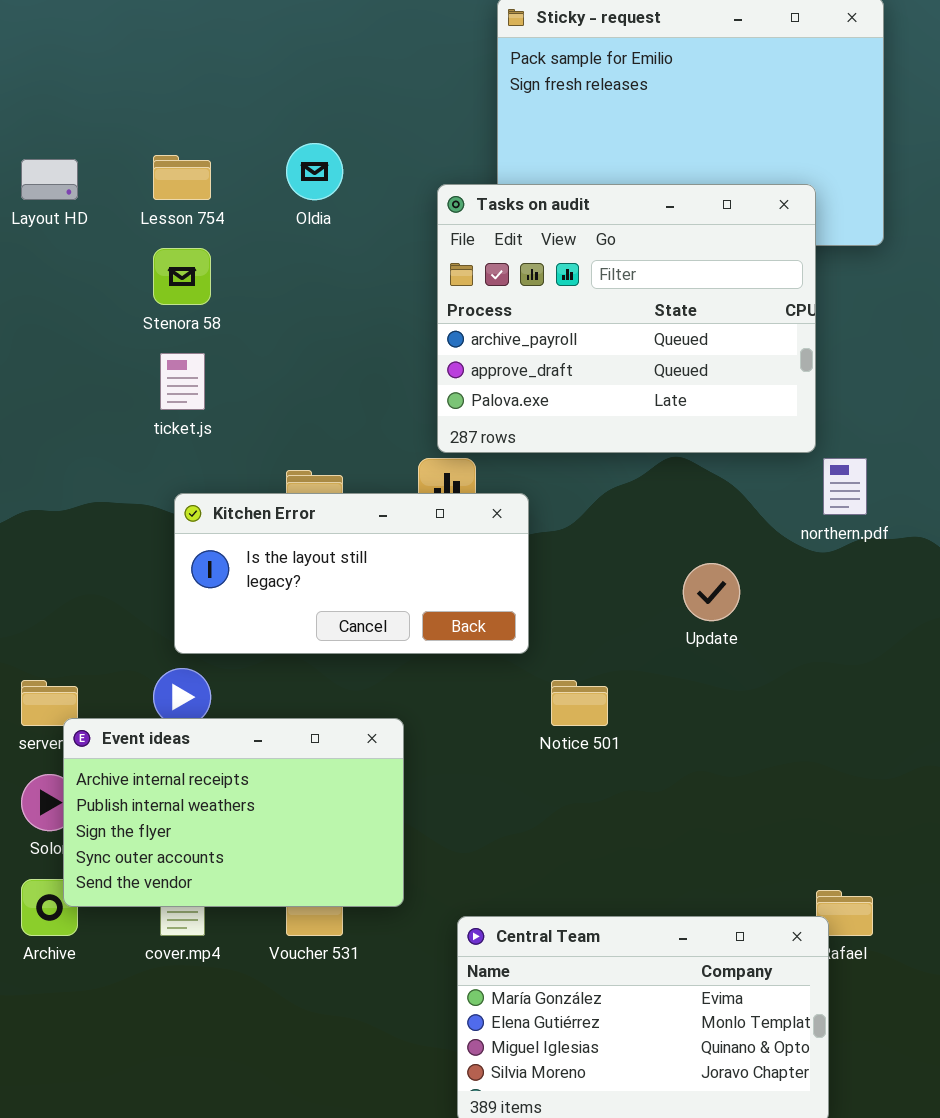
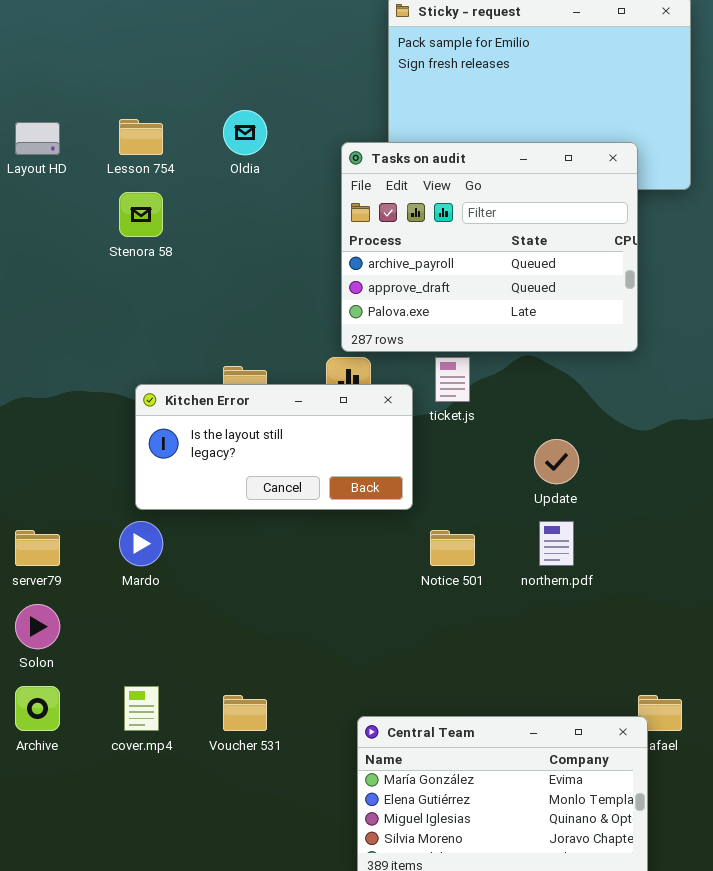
ticket.js: [160,353,205,410] -> [435,357,470,402], moved
northern.pdf: [823,458,867,515] -> [539,521,574,566], moved
Event ideas: [63,718,404,907] -> none, closed

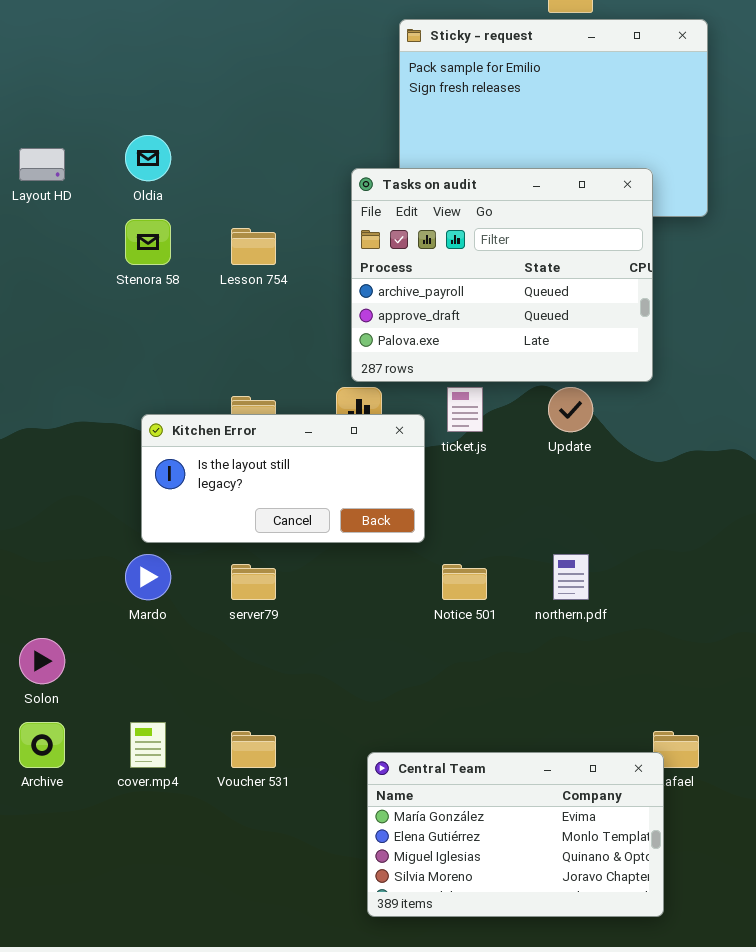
Oldia: [223,110,267,155] -> [125,135,171,181], moved
Lesson 754: [119,119,163,155] -> [231,228,276,265], moved
Update: [534,439,579,484] -> [548,387,593,432], moved
server79: [15,530,60,566] -> [231,564,276,600], moved

